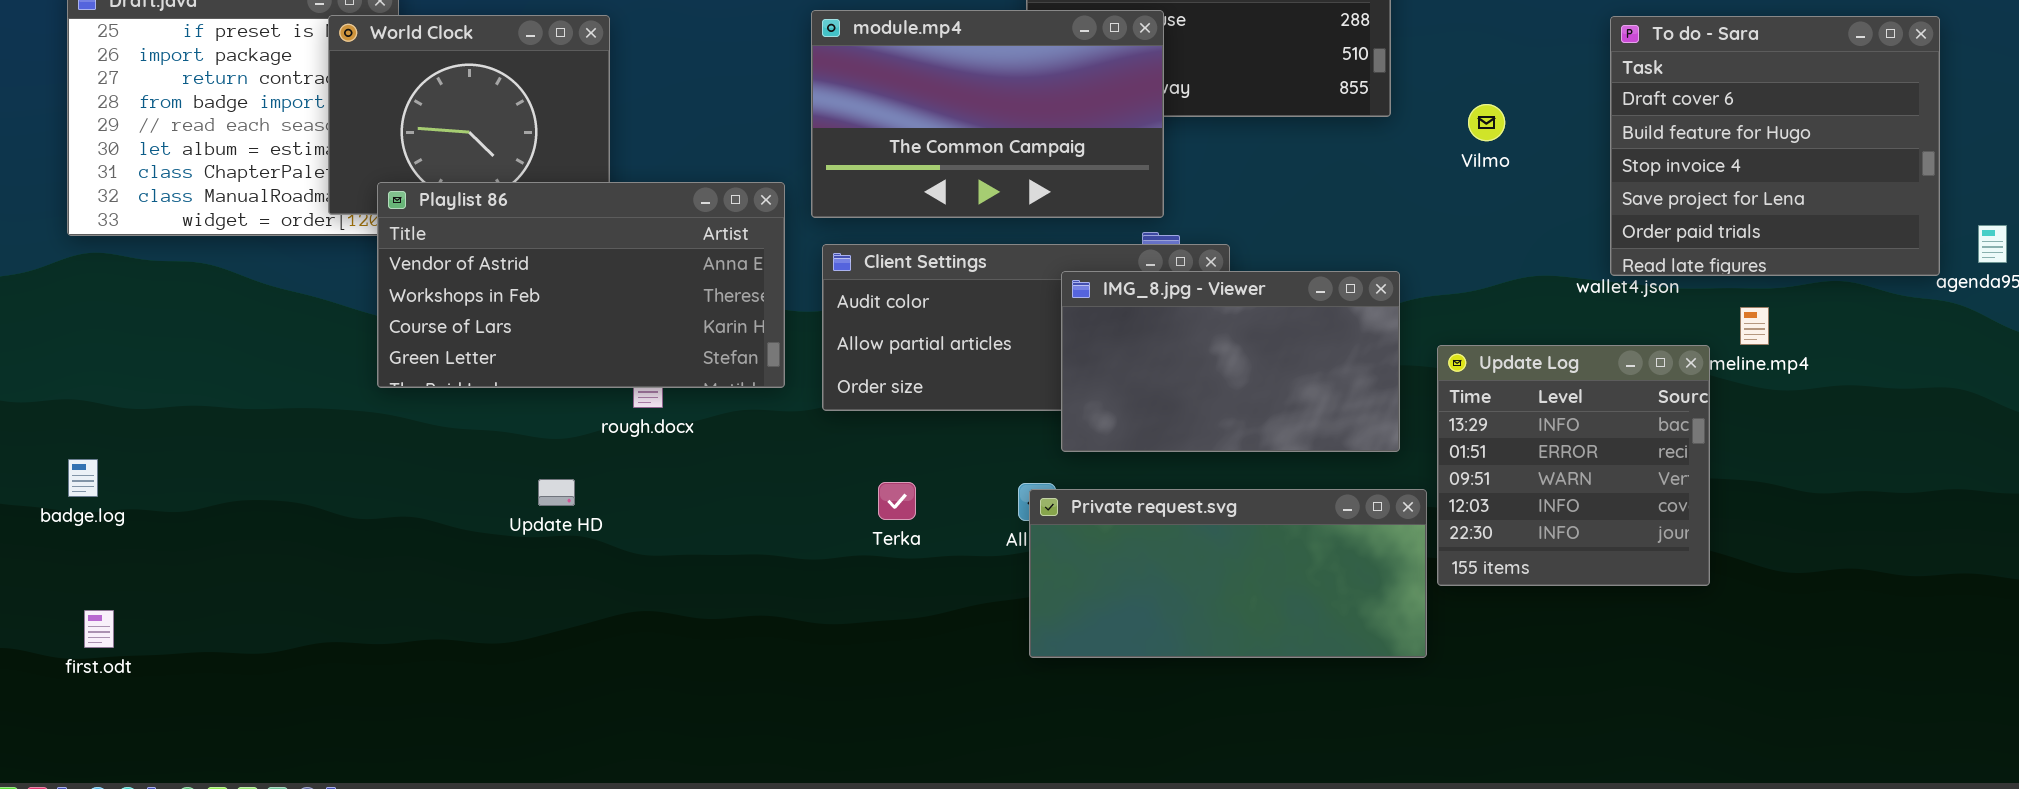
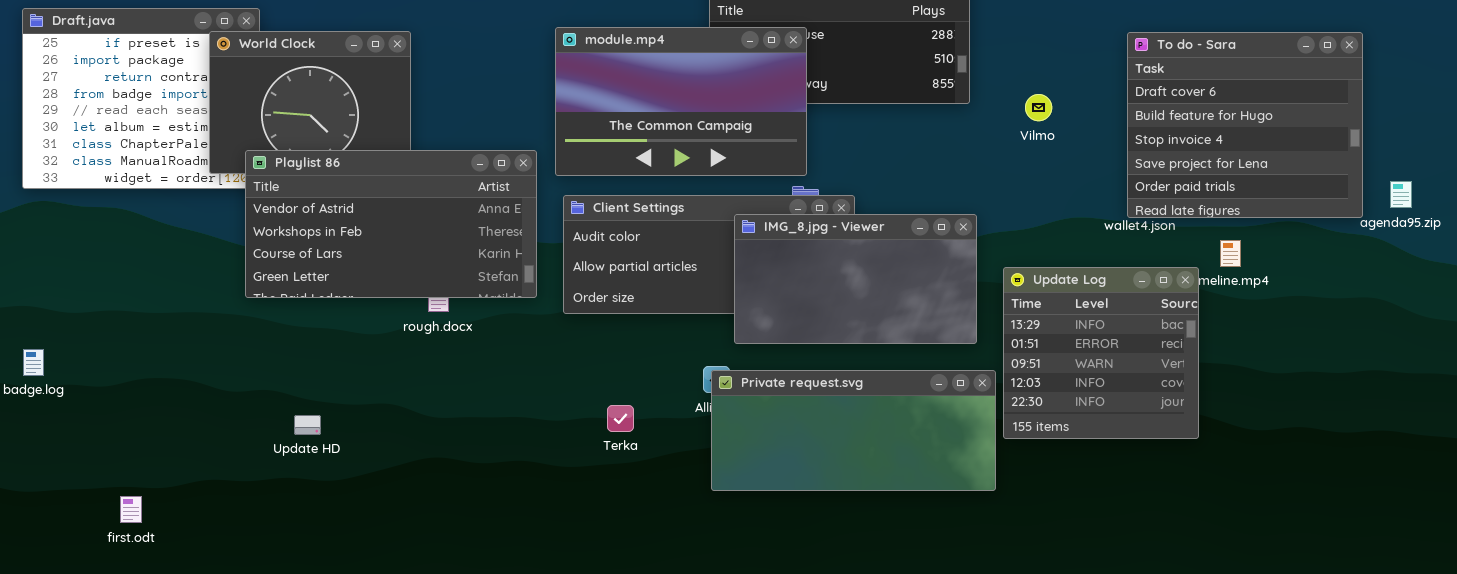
Update HD: [538,479,575,506] -> [294,415,321,435], moved
Terka: [878,482,916,520] -> [607,405,634,432], moved
first.odt: [84,610,114,648] -> [120,496,142,523], moved

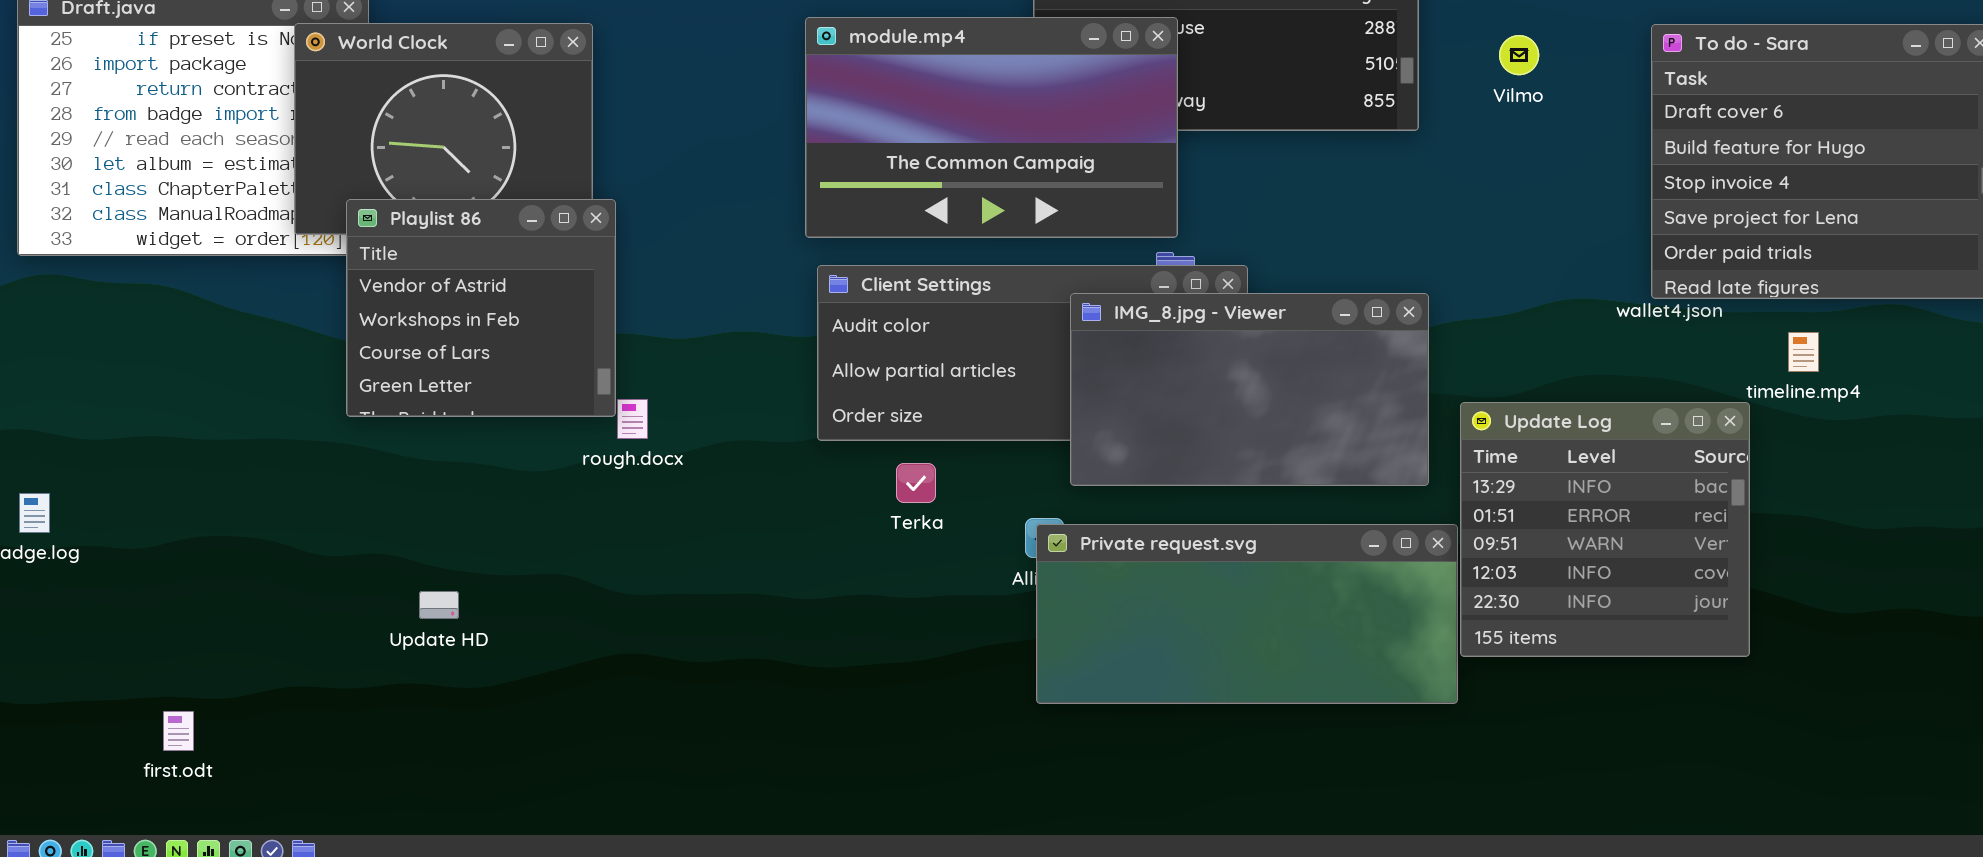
Vilmo: [1025,94,1052,121] -> [1499,35,1539,75], moved
Playlist 86: [245,150,537,298] -> [346,199,616,417], resized
Update Log: [1003,267,1199,439] -> [1460,402,1750,657], moved
Terka: [607,405,634,432] -> [896,463,936,503], moved

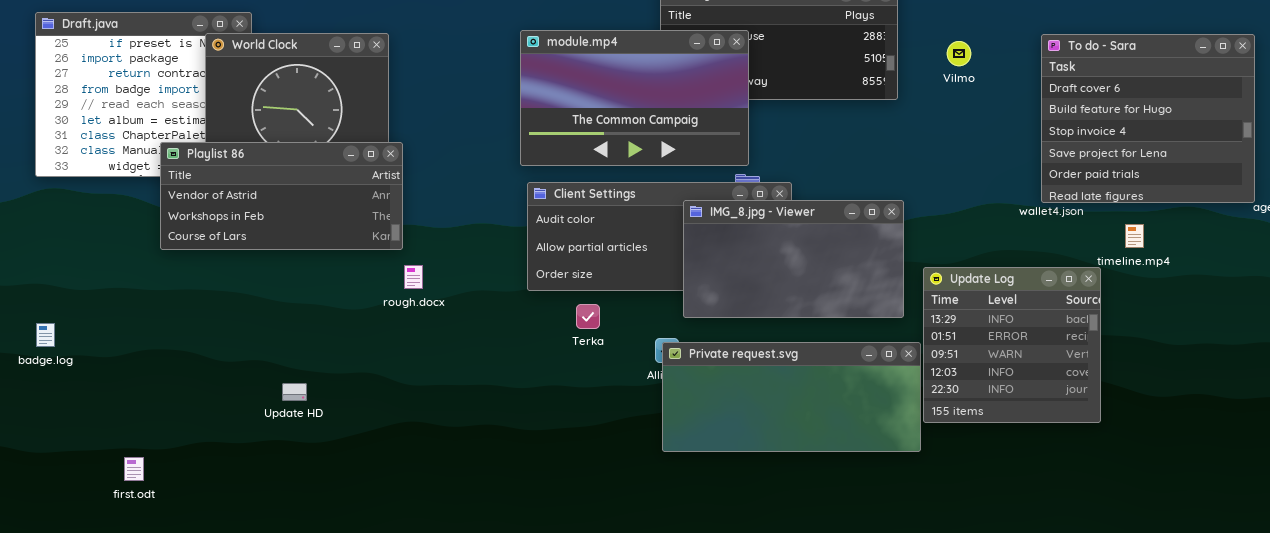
Playlist 86: [346,199,616,417] -> [160,142,403,250], resized

